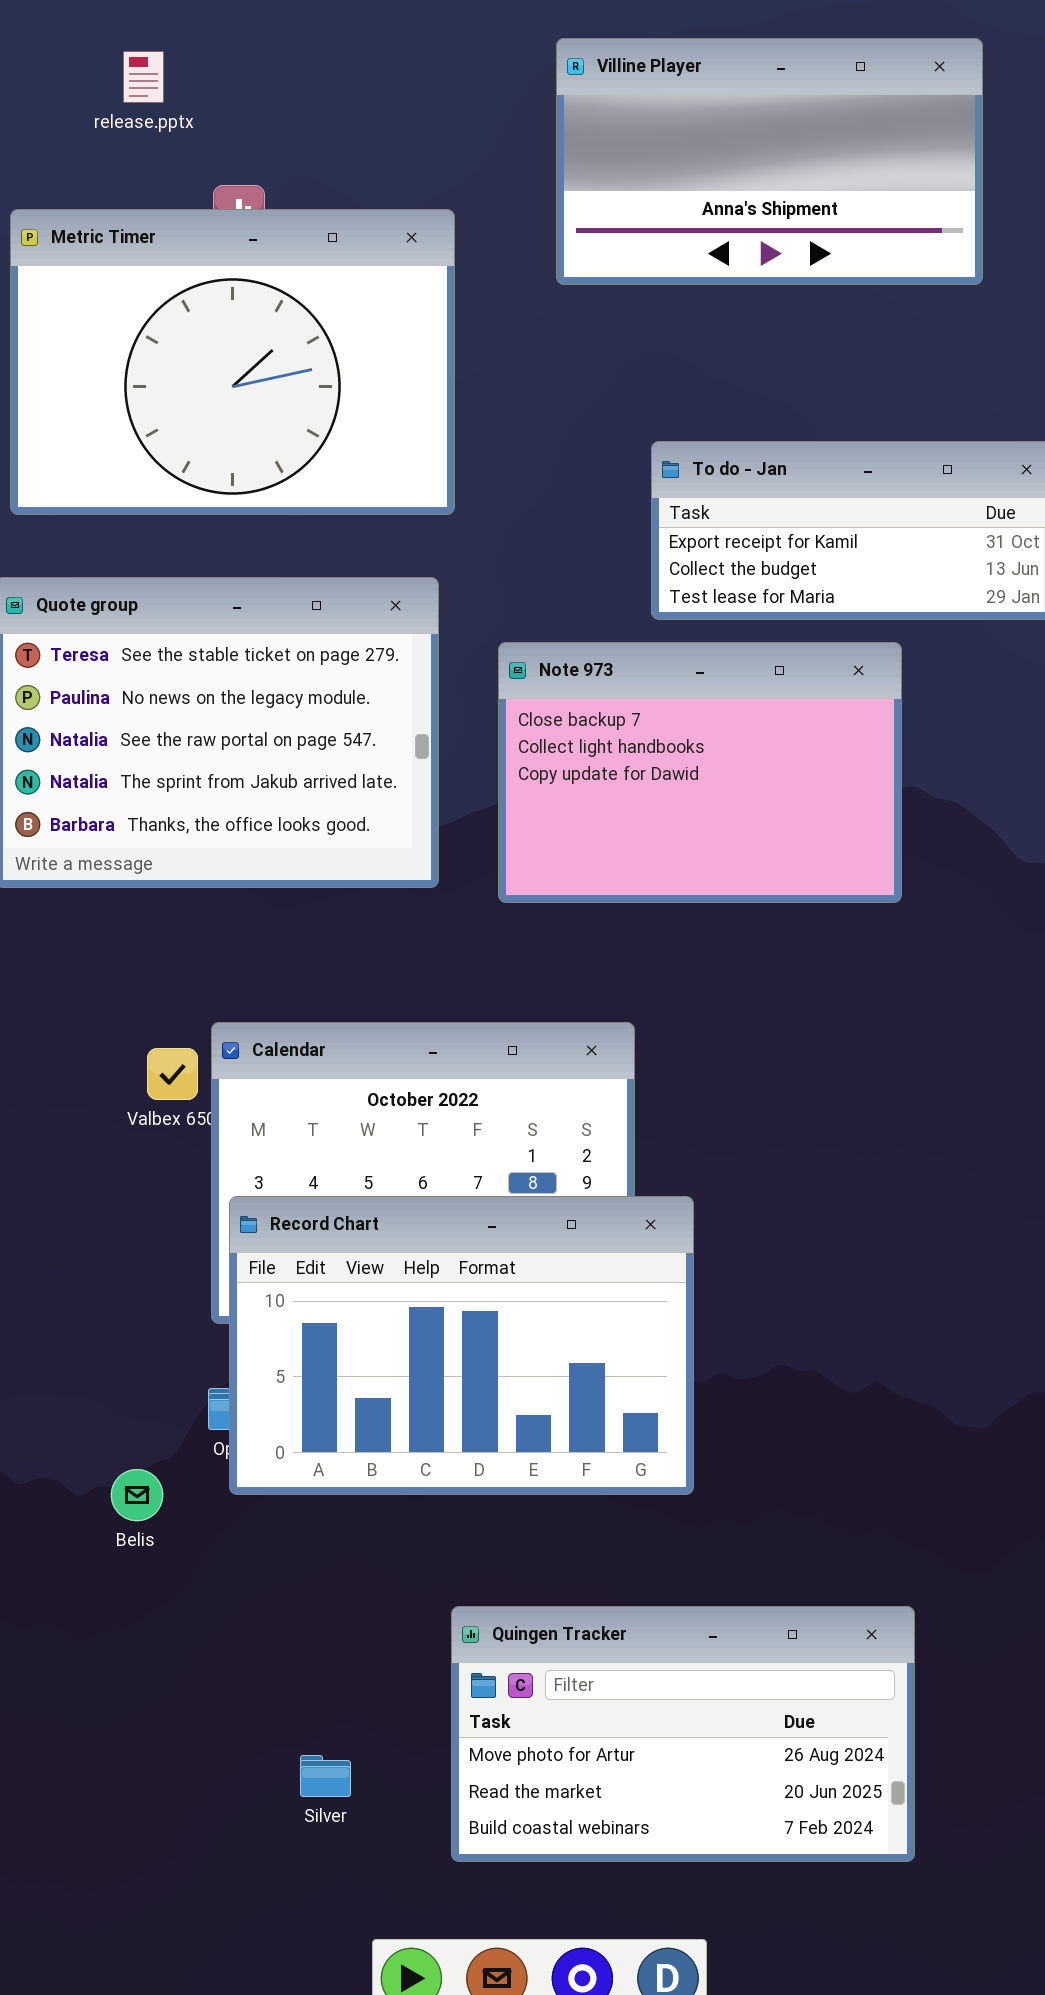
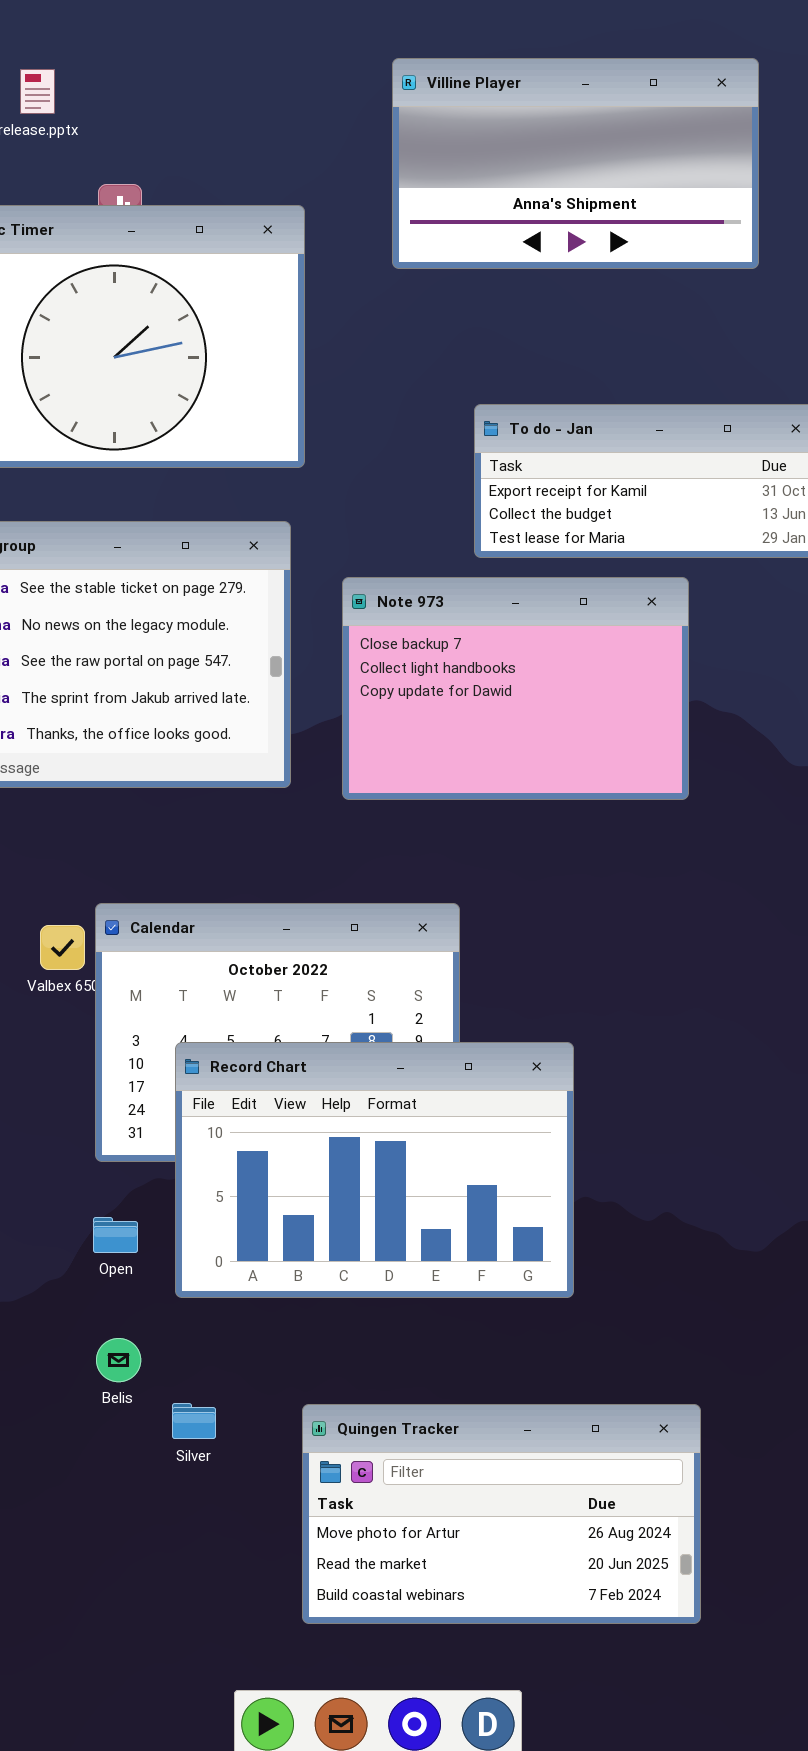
Record Chart: [229,1196,694,1495] -> [175,1042,574,1298], moved
Belis: [111,1469,163,1521] -> [96,1338,141,1382], moved
Silver: [300,1755,351,1797] -> [172,1403,216,1439], moved

